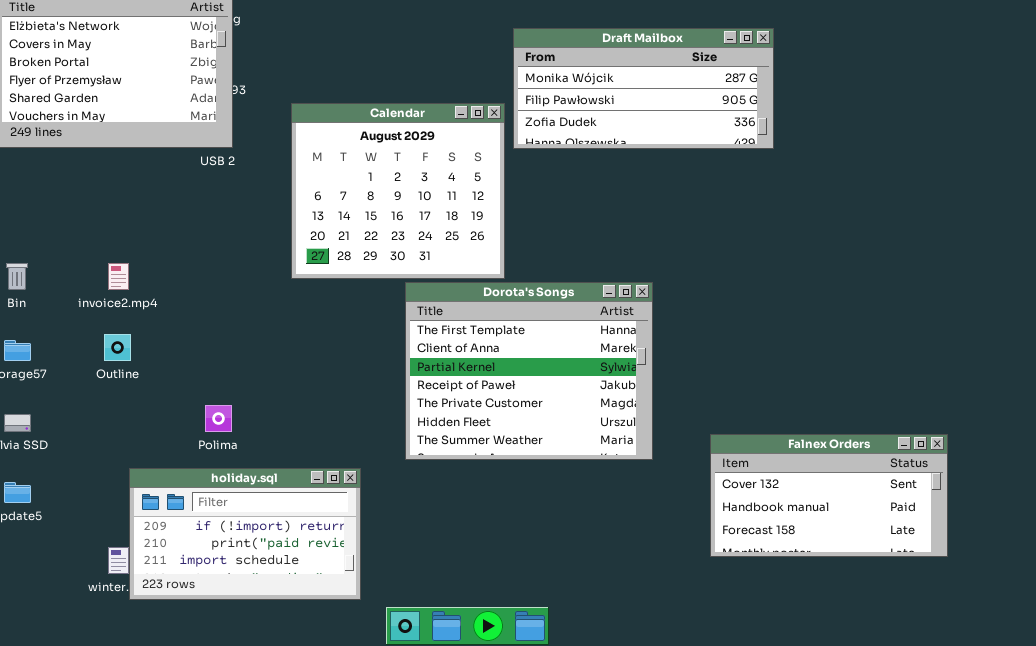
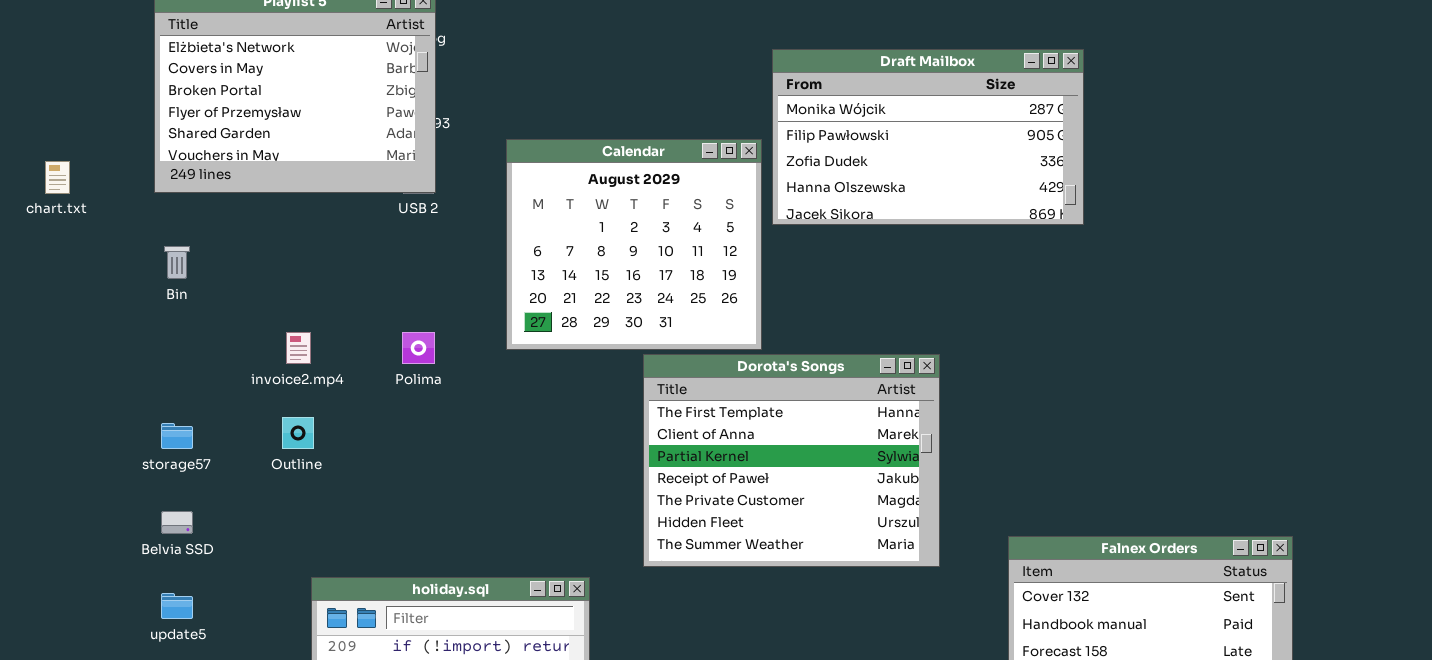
Draft Mailbox: [513,28,774,149] -> [772,49,1084,225], resized
Bin: [6,263,28,290] -> [164,246,190,279], moved
Polima: [205,405,232,432] -> [402,332,435,364], moved

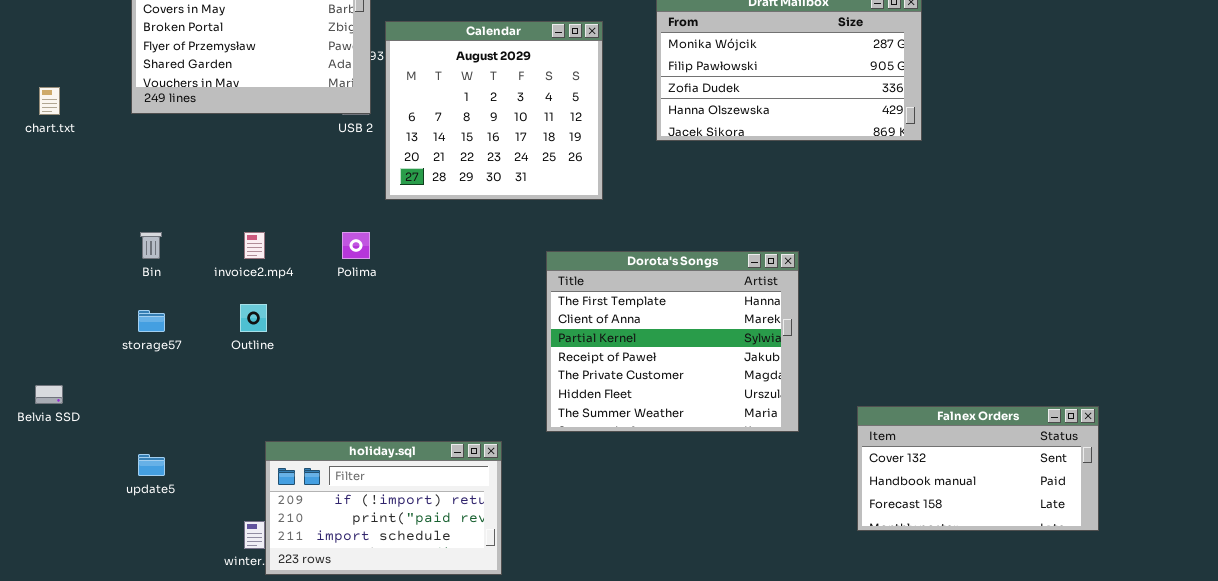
Calendar: [506,139,762,350] -> [385,21,603,200], moved
Bin: [164,246,190,279] -> [140,232,162,259], moved
Belvia SSD: [161,511,193,534] -> [35,385,63,404], moved

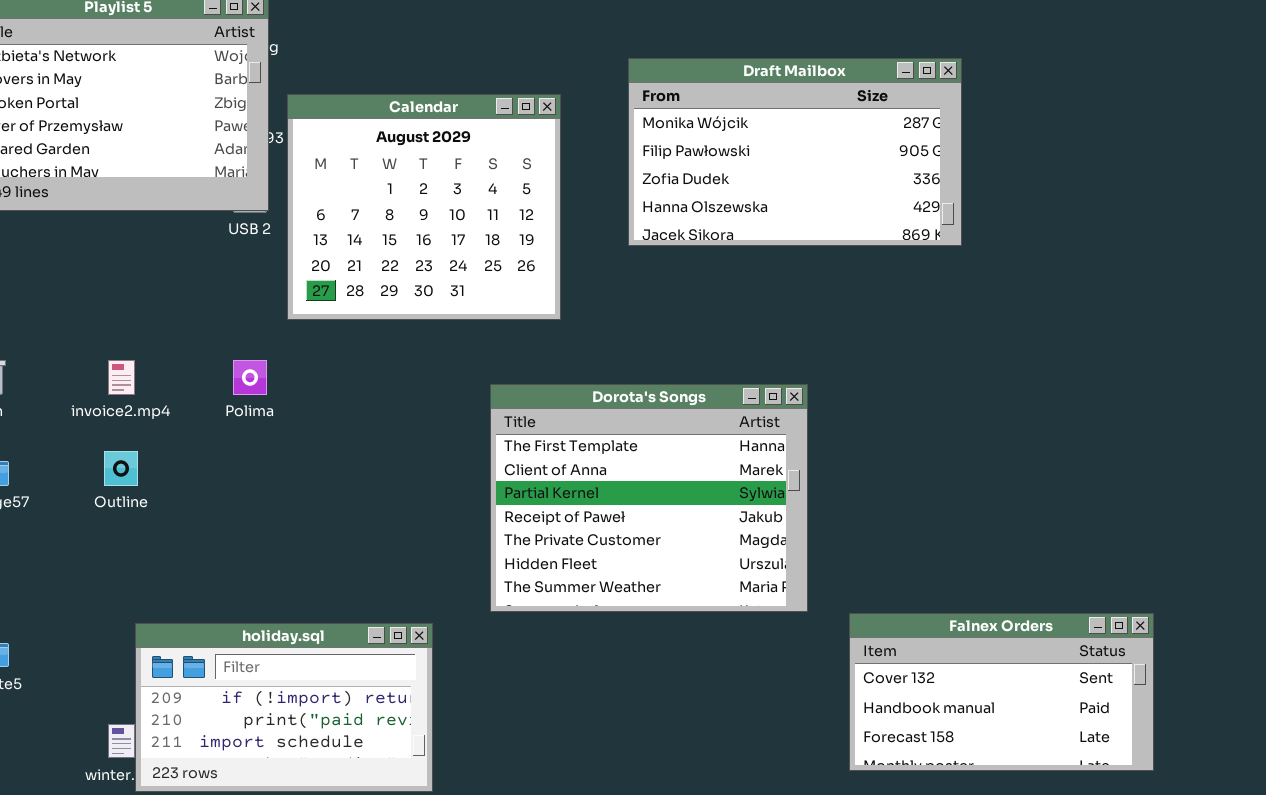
Falnex Orders: [857,406,1099,531] -> [849,613,1154,771], moved

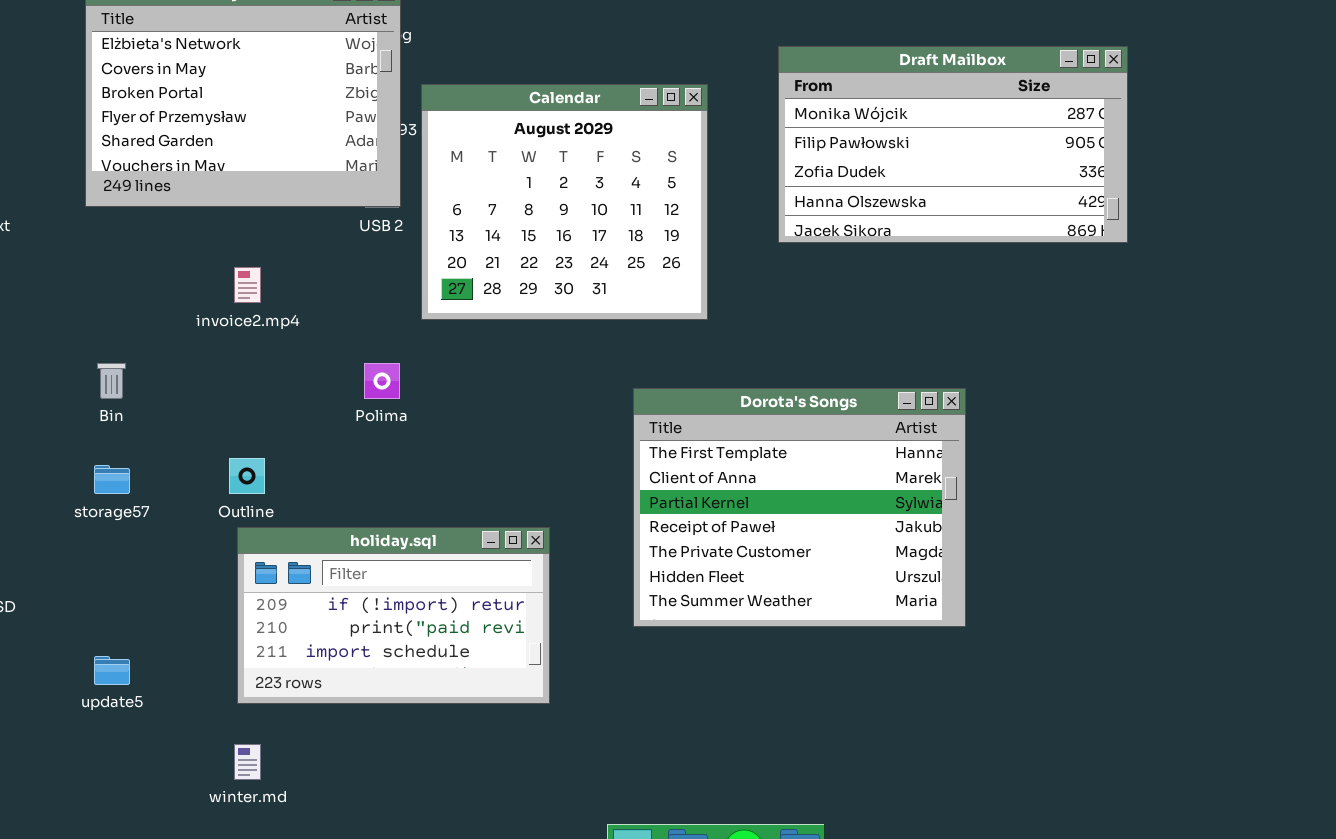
invoice2.mp4: [108,360,135,395] -> [234,267,261,303], moved
Falnex Orders: [849,613,1154,771] -> none, closed
holiday.sql: [135,623,433,792] -> [237,527,550,704], moved

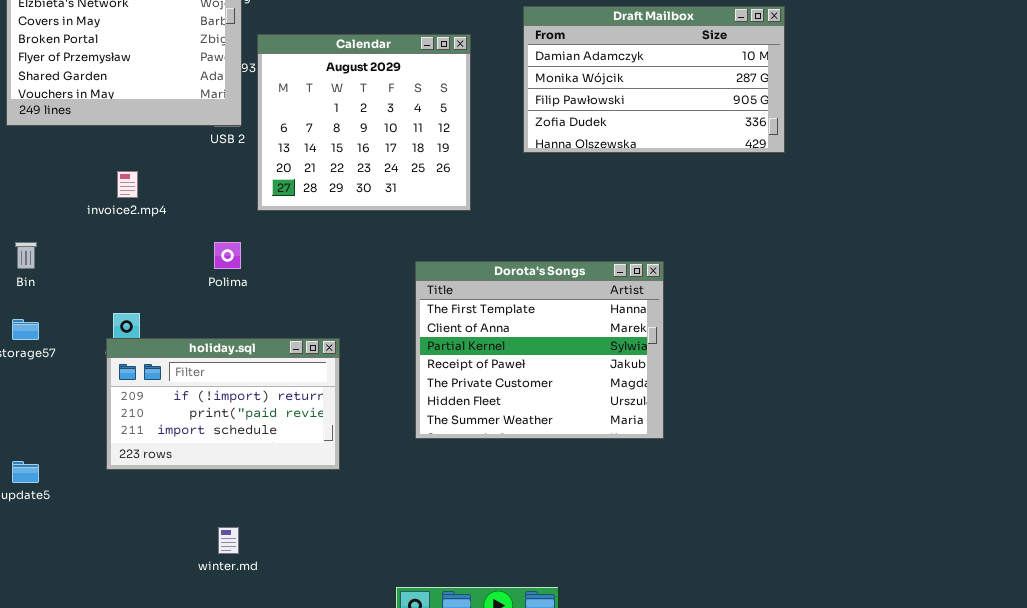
Draft Mailbox: [778,46,1128,243] -> [523,6,785,153], scrolled up 1 row
holiday.sql: [237,527,550,704] -> [106,338,340,470], moved
winter.md: [234,744,261,780] -> [218,527,239,554], moved

